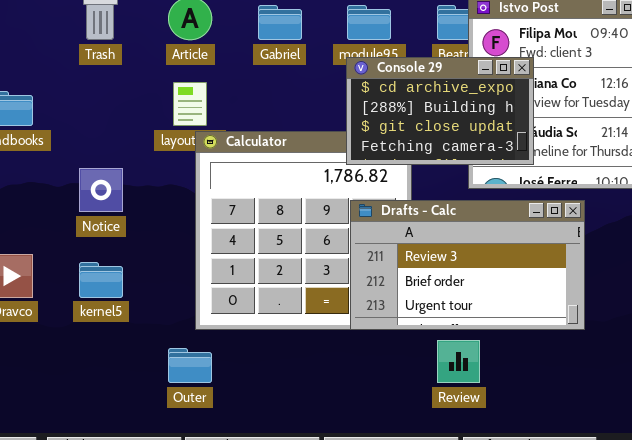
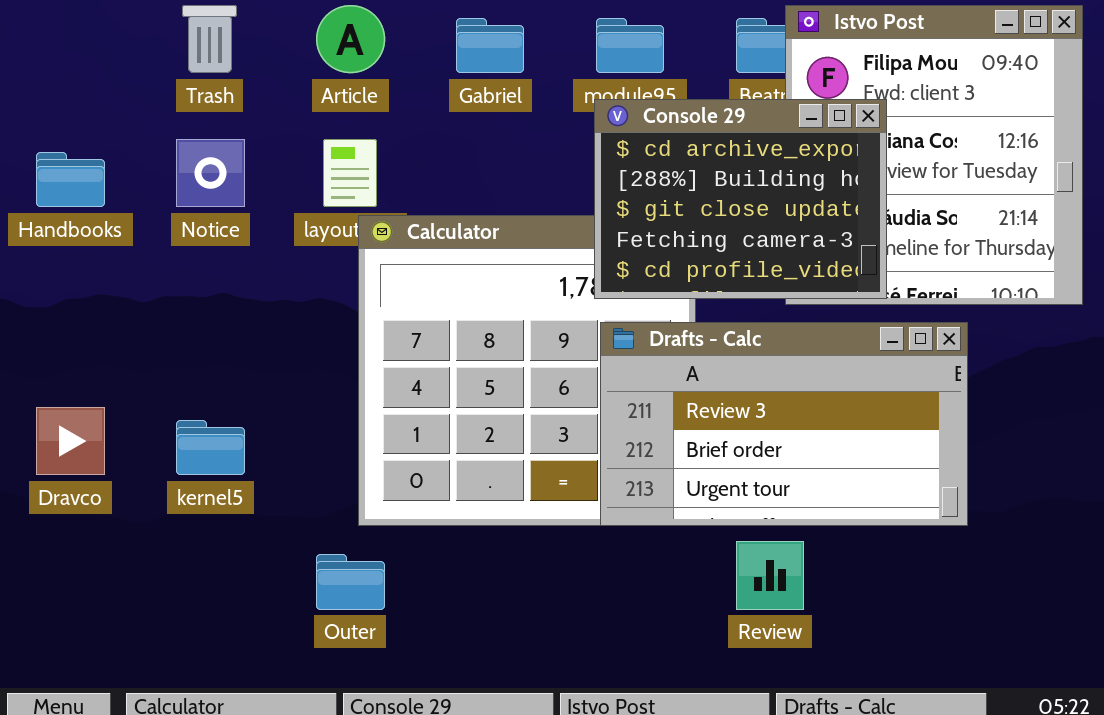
Console 29: [346,57,534,165] -> [594,99,887,299], resized
Notice: [79,168,123,212] -> [176,139,245,207], moved

